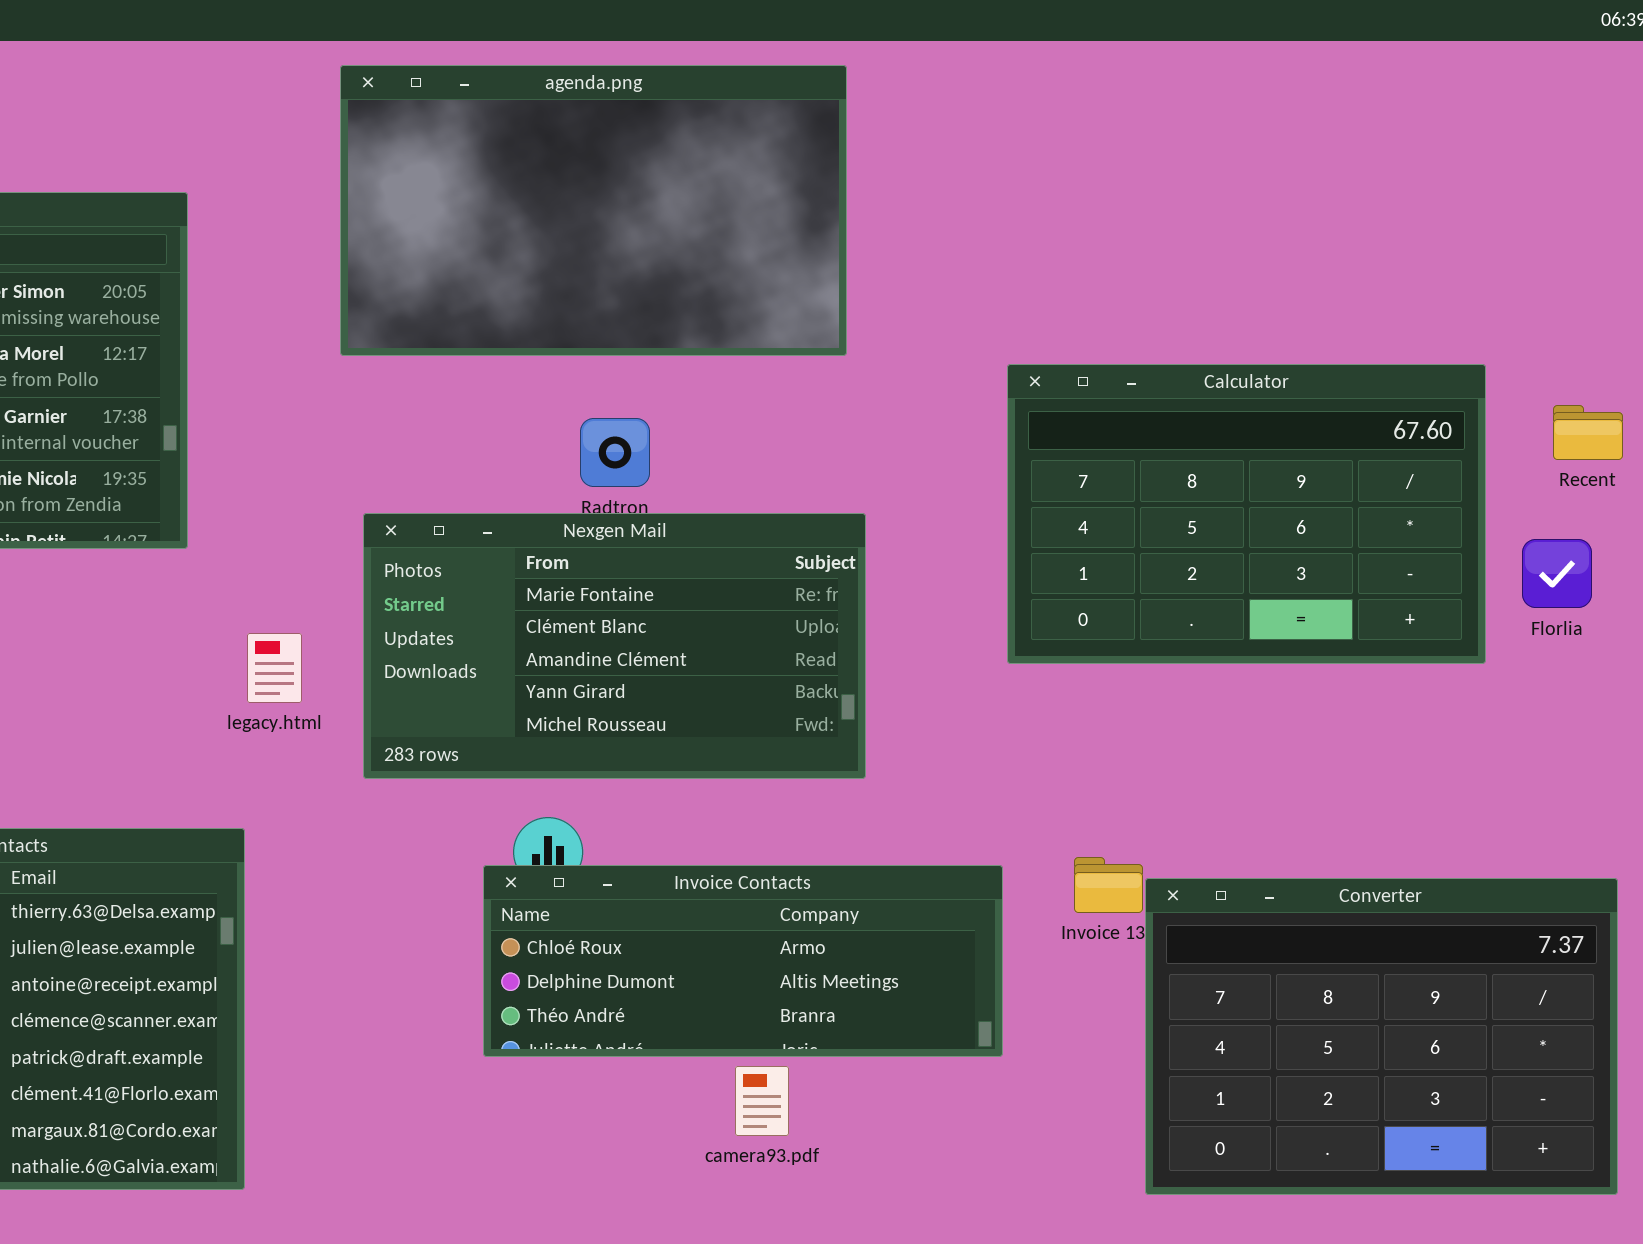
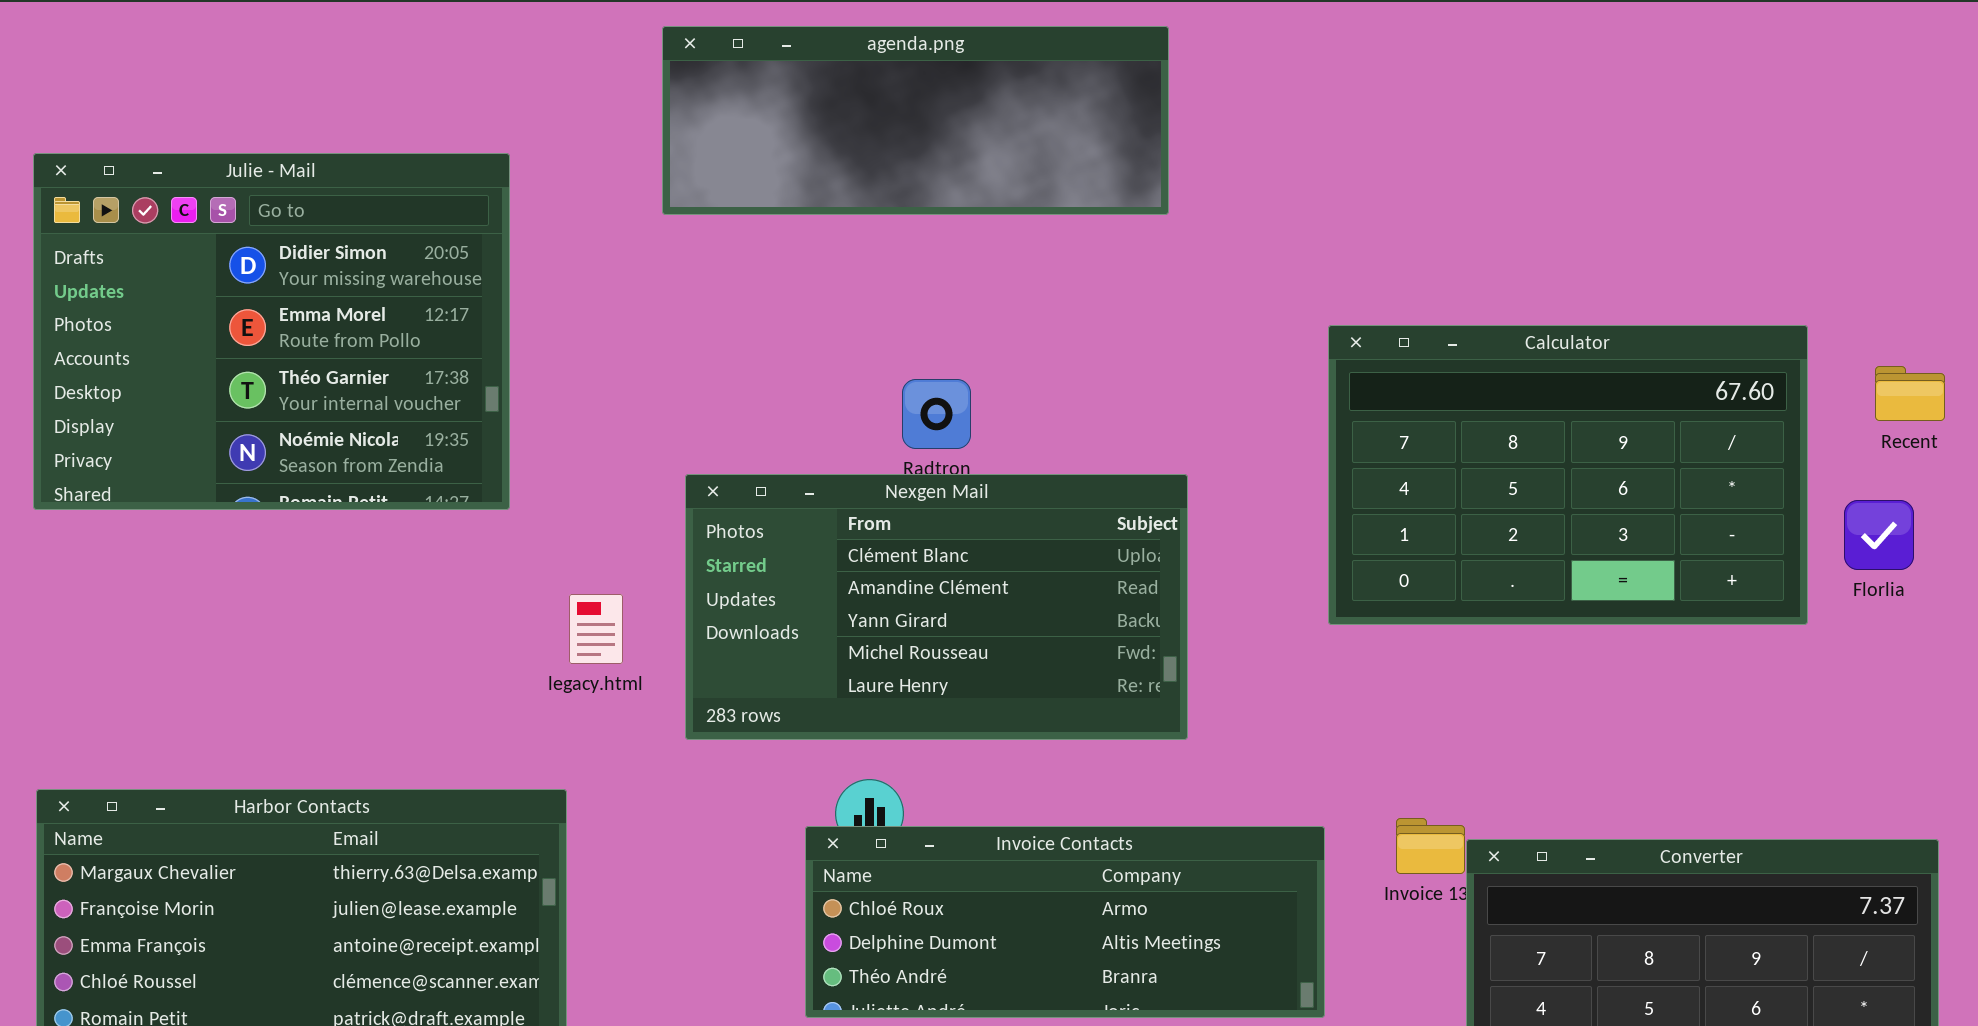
agenda.png: [340,65,847,356] -> [662,26,1169,215], resized
Nexgen Mail: [363,513,866,779] -> [685,474,1188,740], scrolled down 1 row

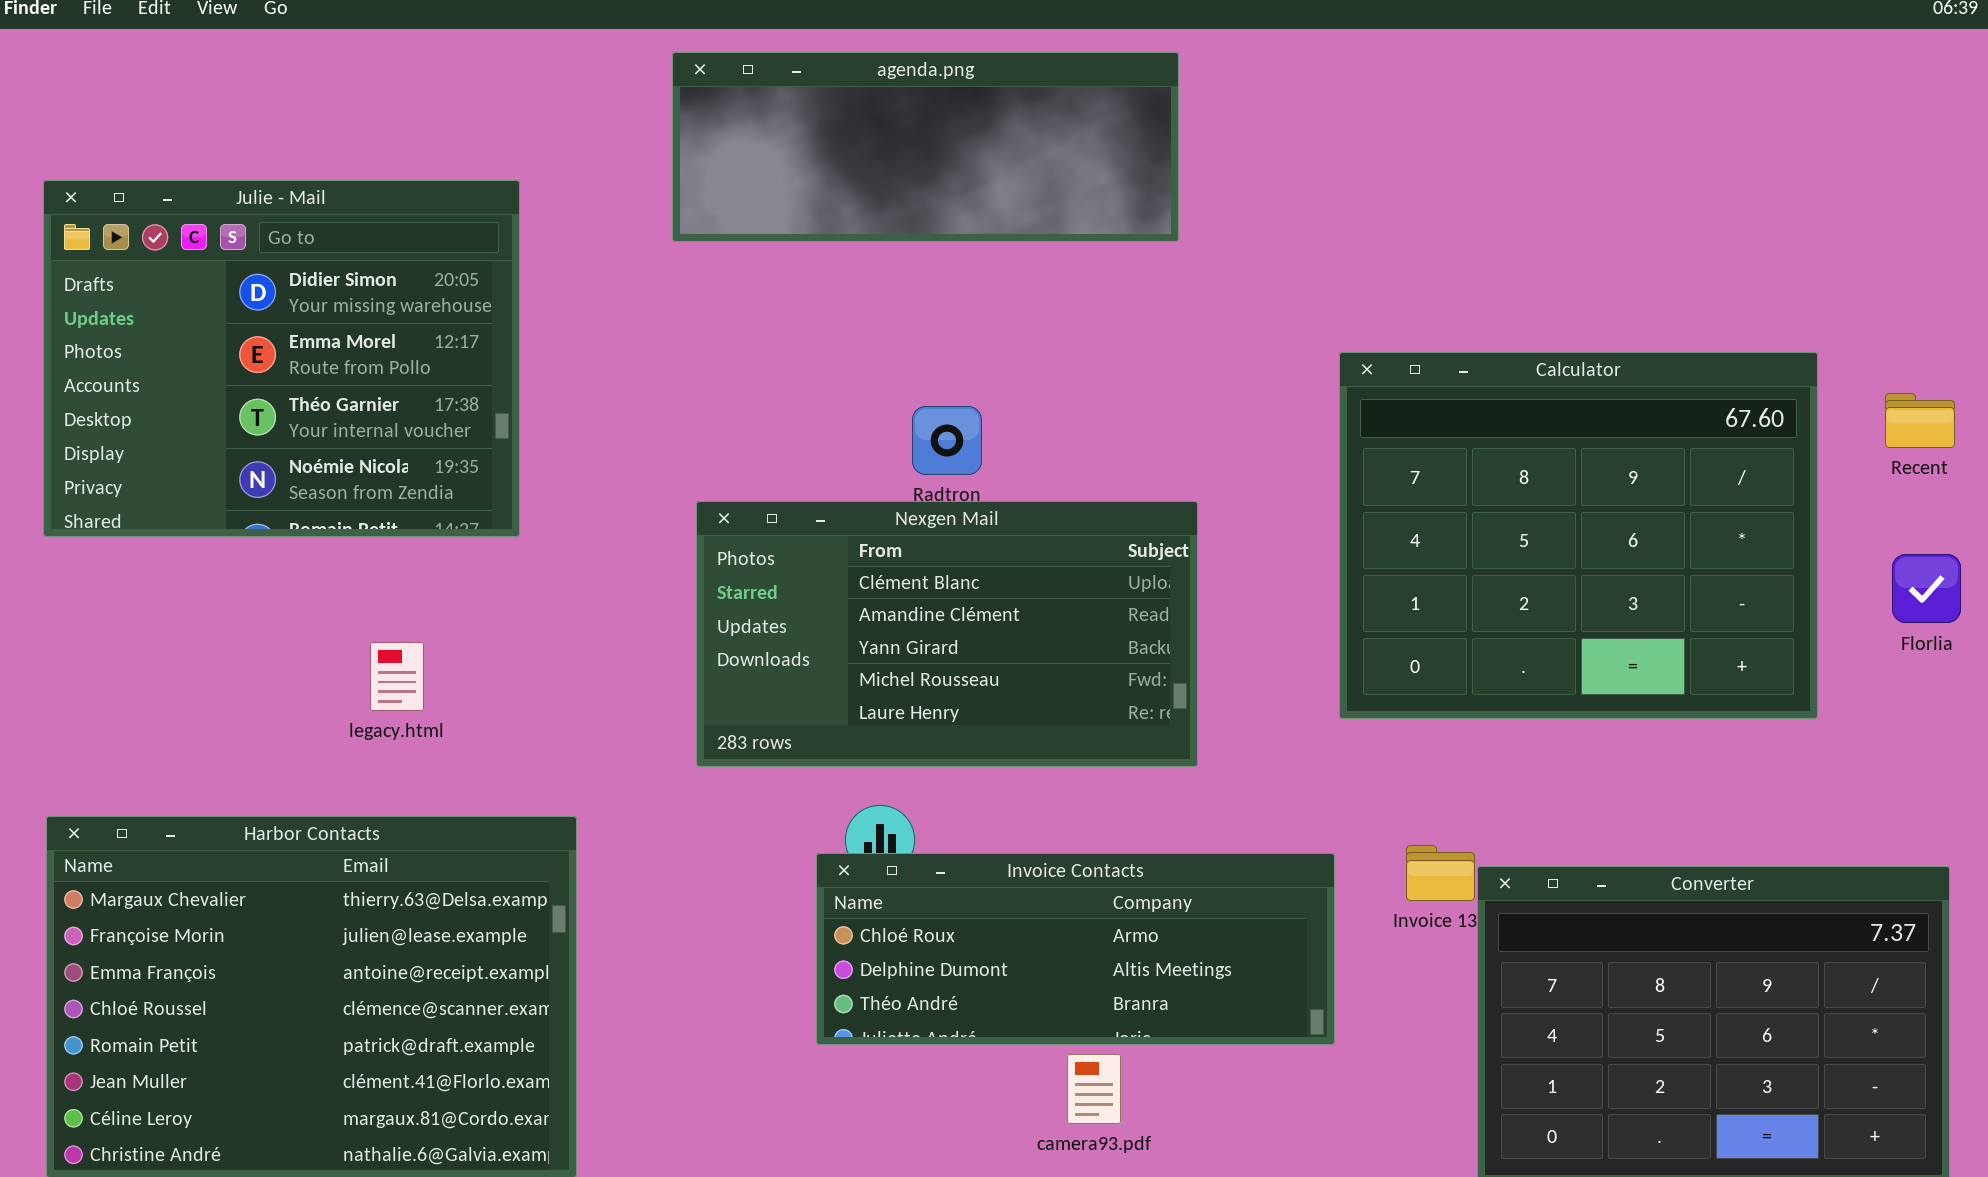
Calculator: [1328,325,1808,625] -> [1339,352,1818,719], resized
Florlia: [1844,500,1914,570] -> [1892,554,1961,623], moved
legacy.html: [569,594,623,664] -> [370,642,424,711], moved

